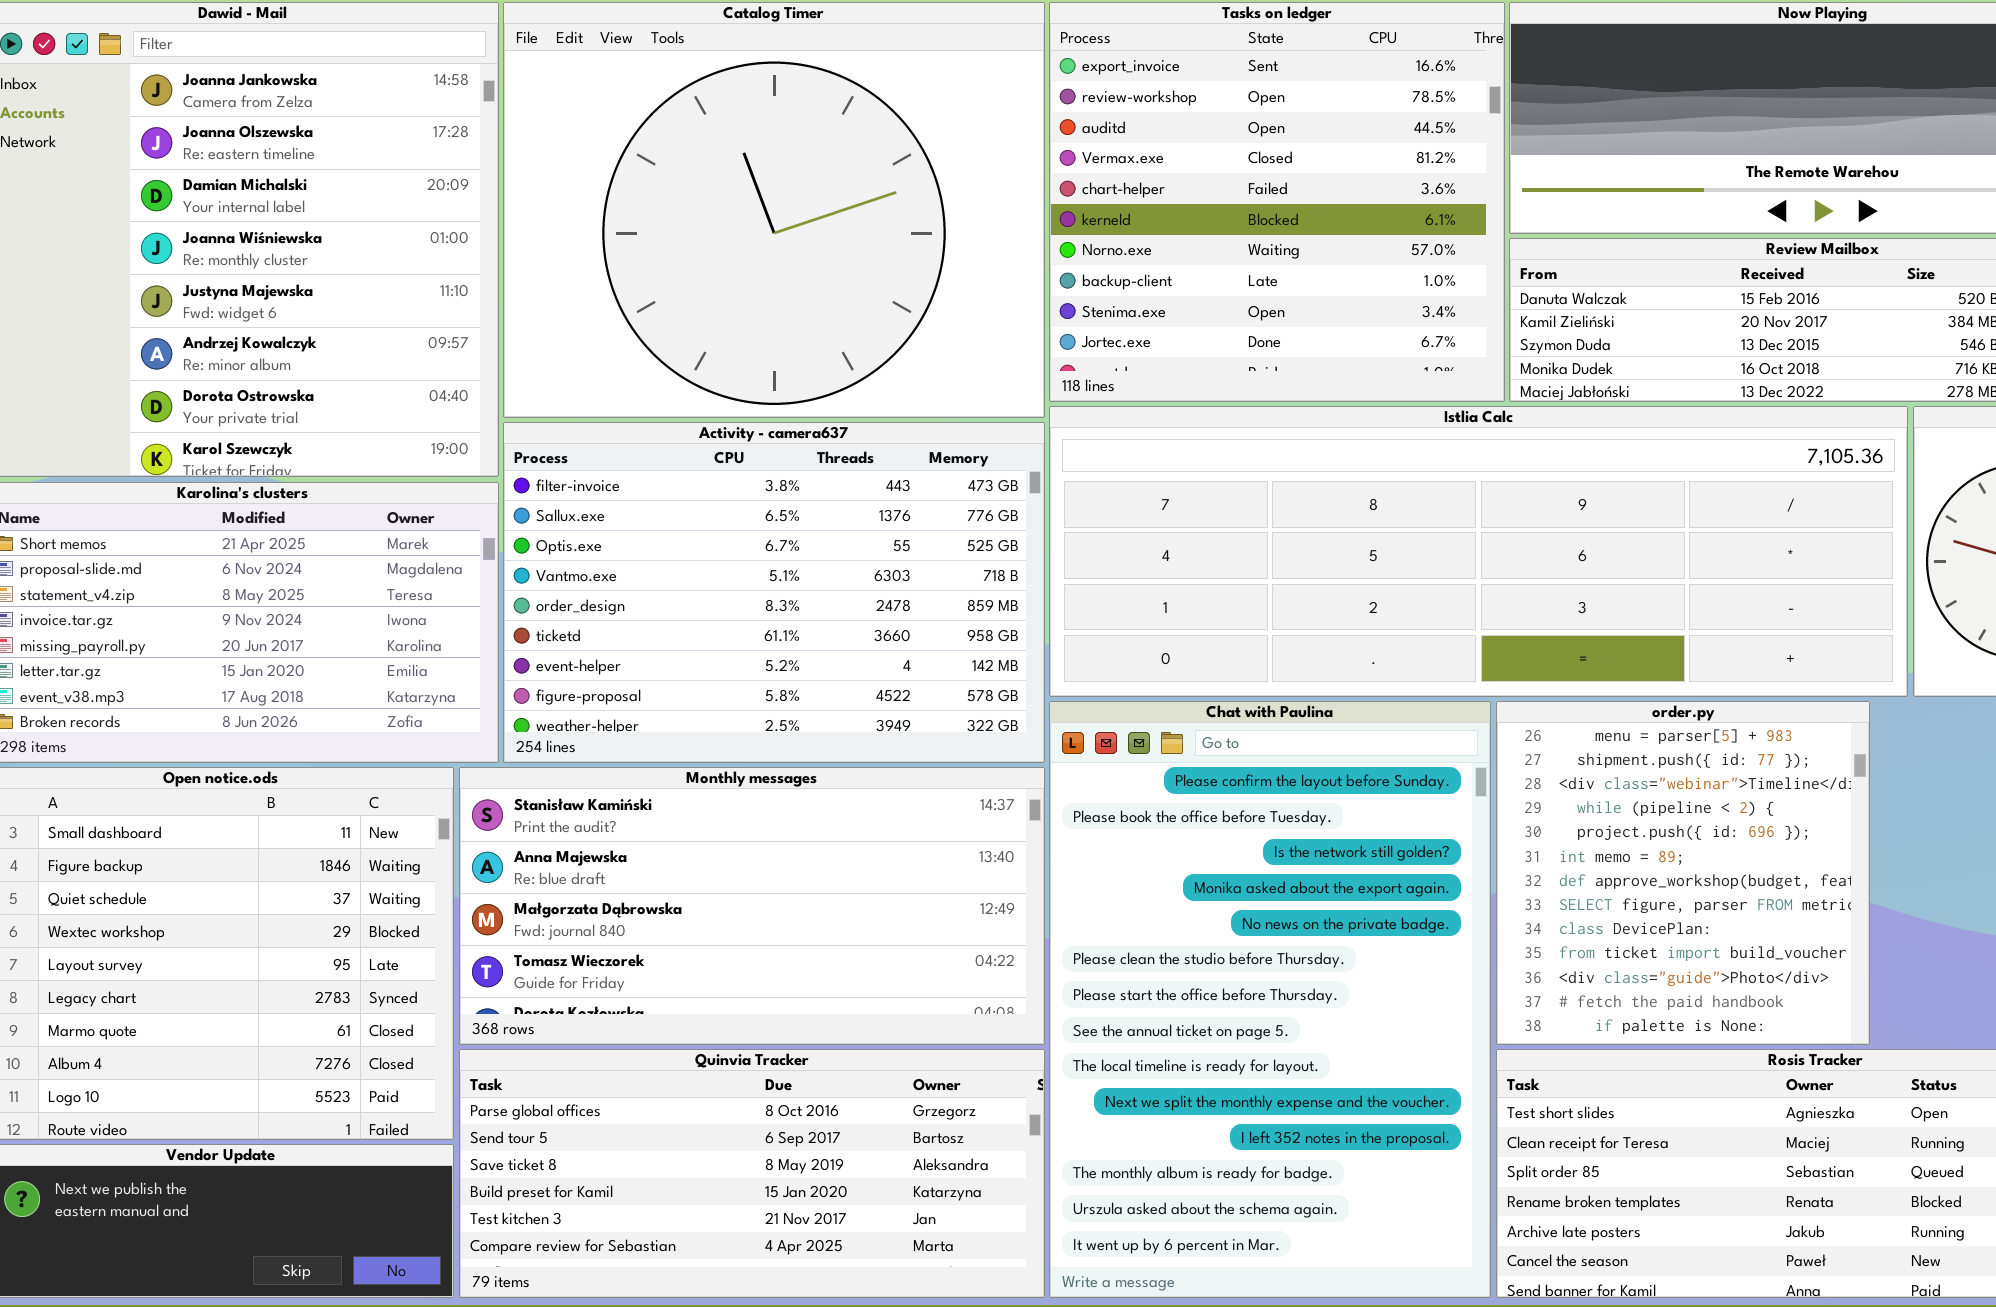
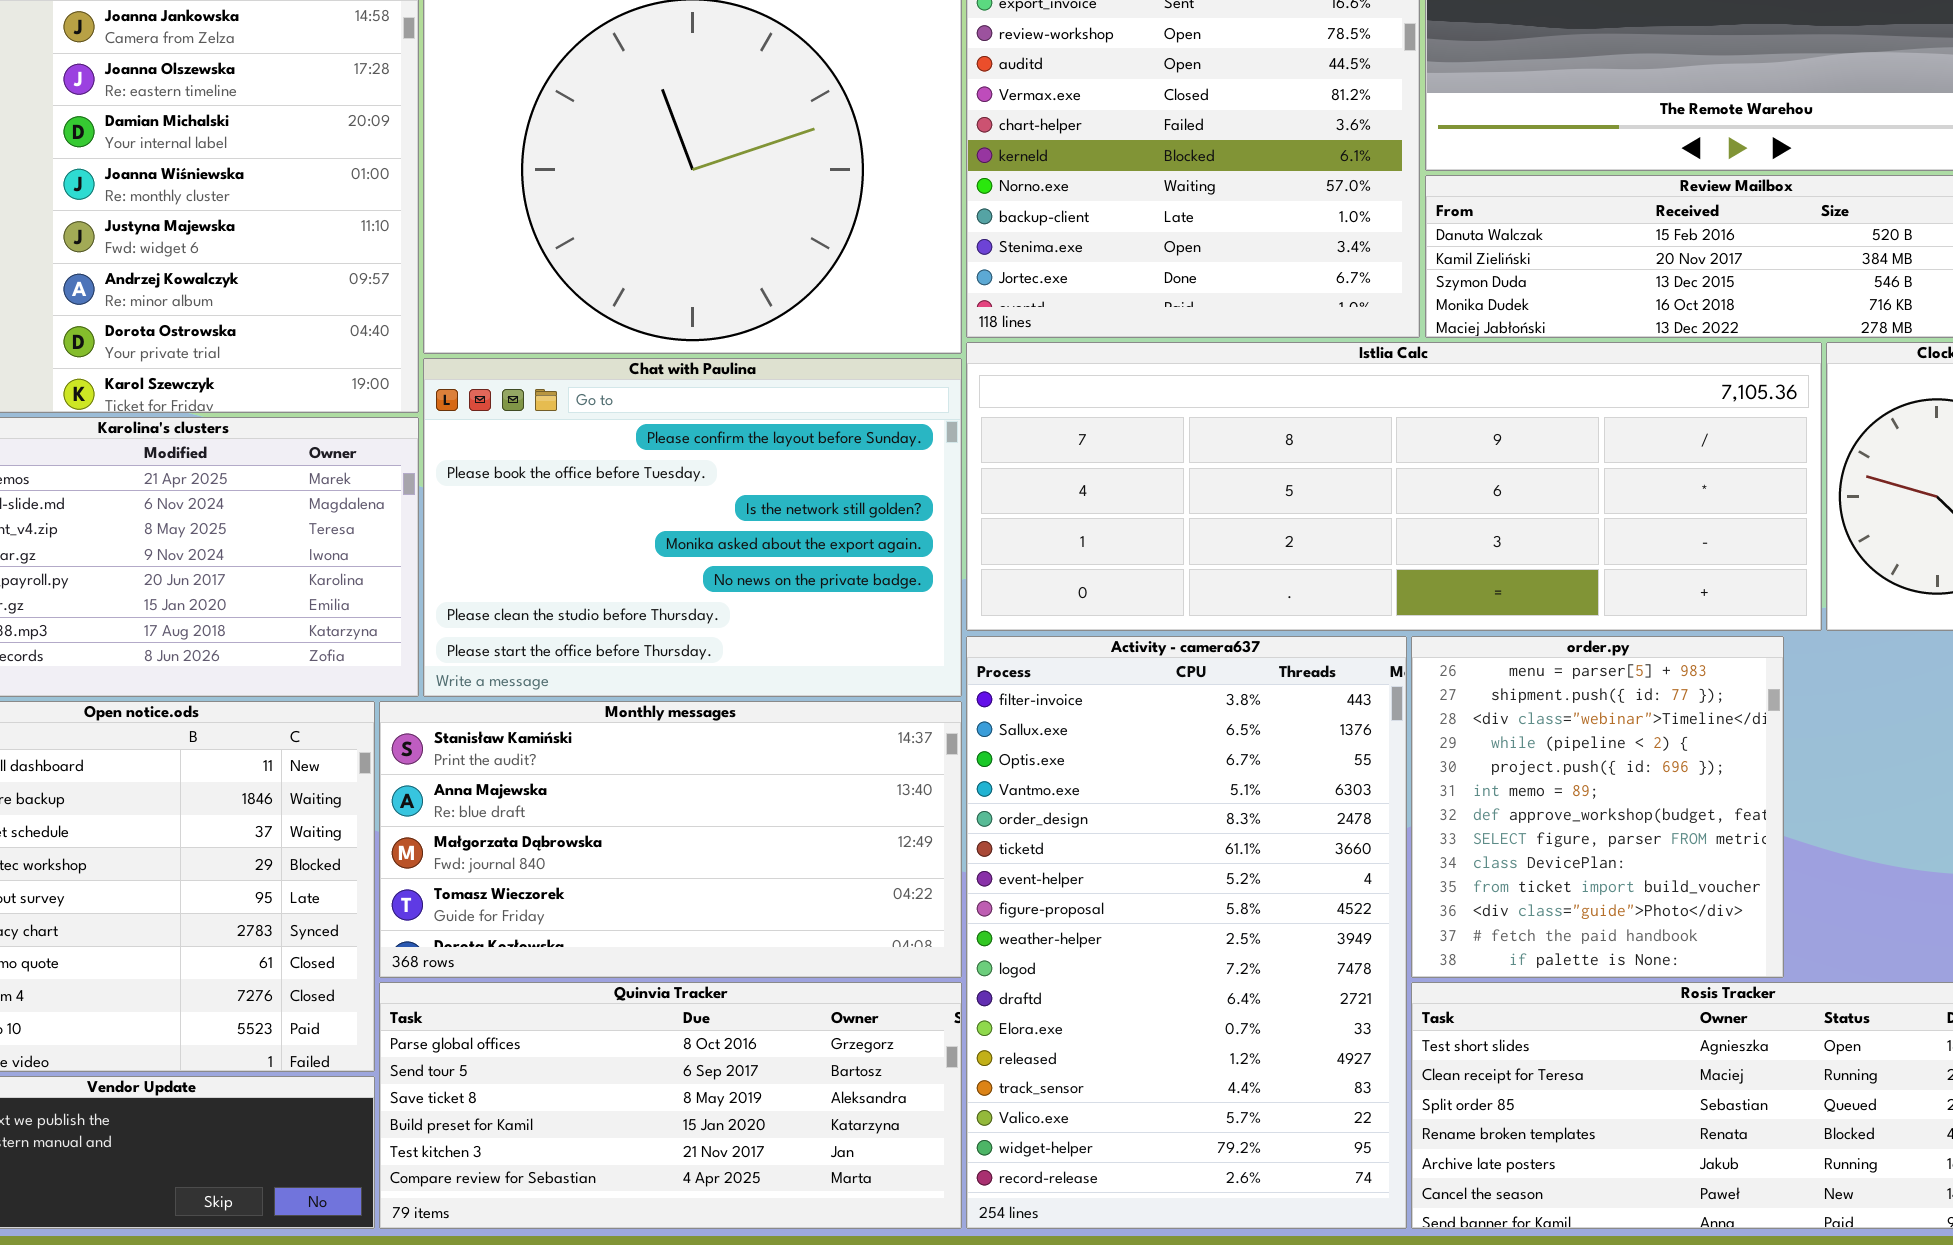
Activity - camera637: [503,422,1045,763] -> [966,636,1407,1229], moved, resized
Chat with Paulina: [1049,701,1491,1298] -> [423,358,962,697], moved, resized

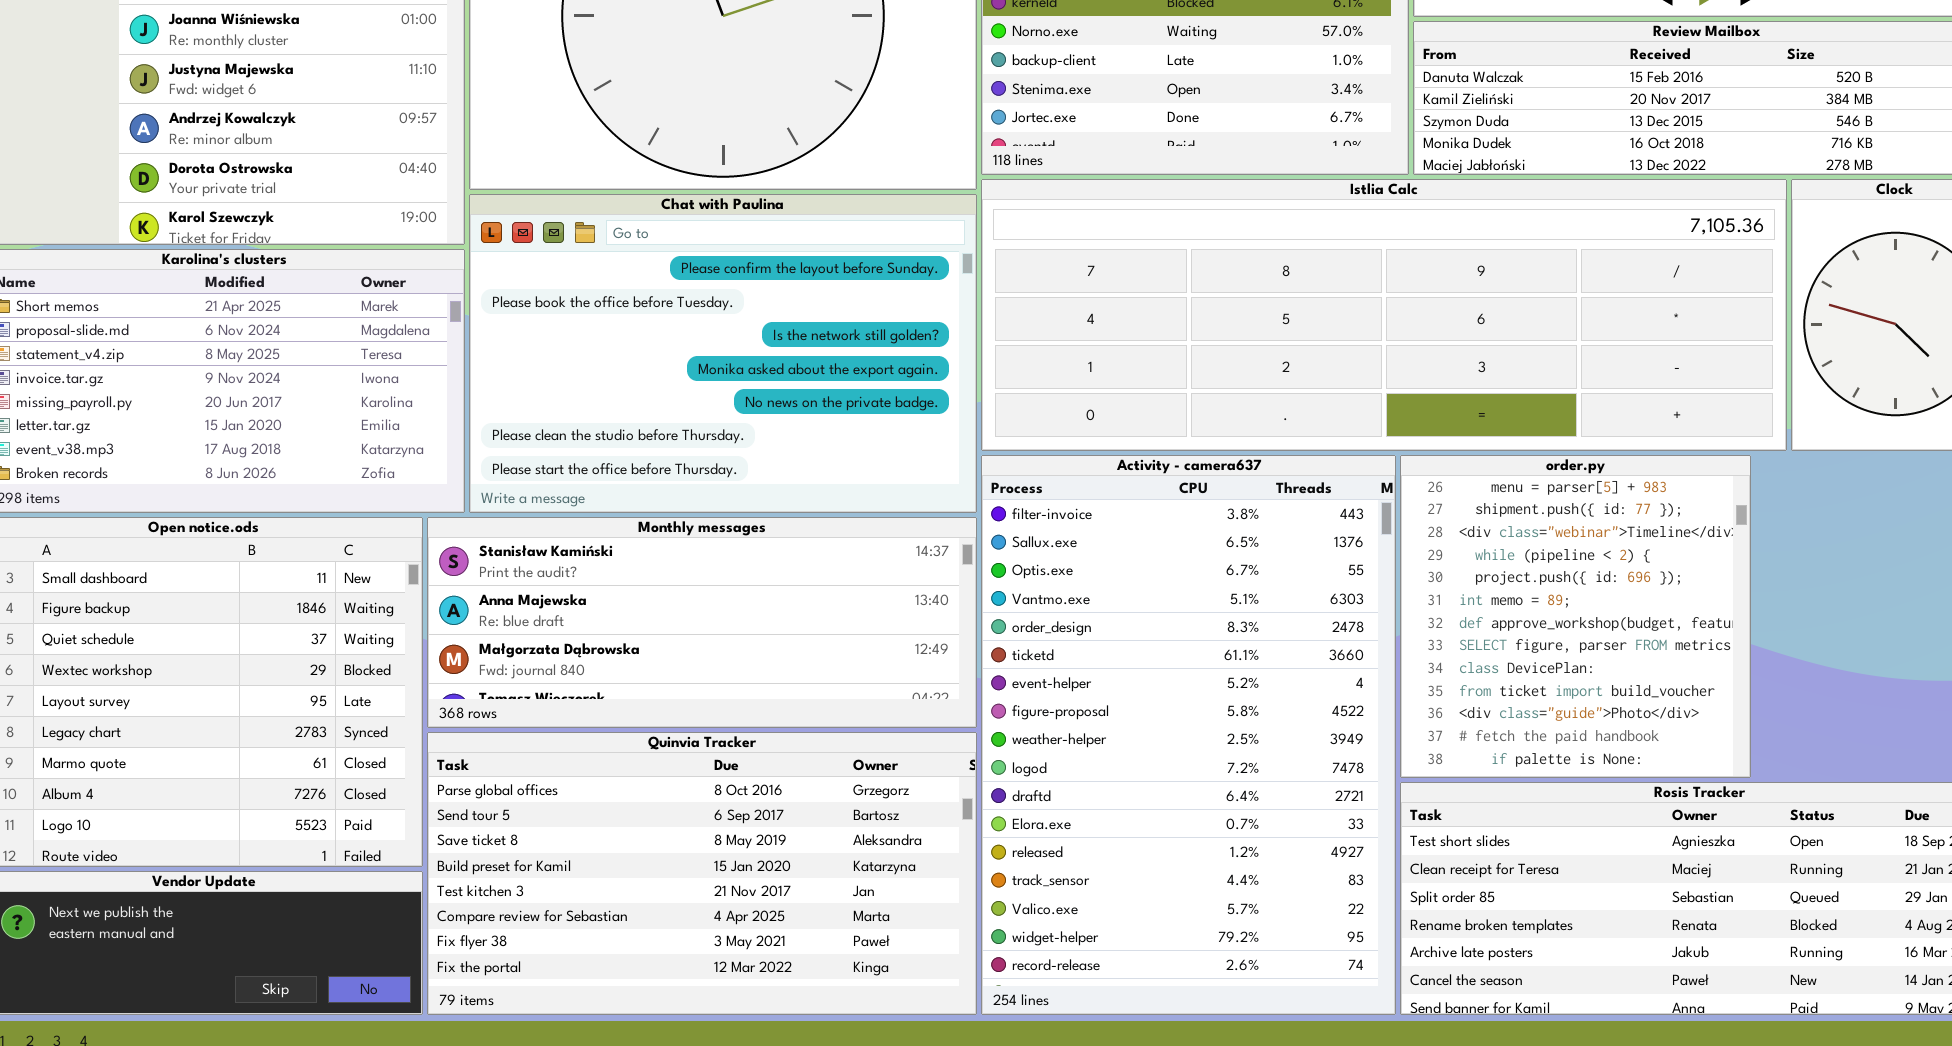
Monthly messages: [379,701,962,978] -> [427,517,977,728], resized
Quinvia Tracker: [379,982,962,1229] -> [427,732,977,1015], resized

